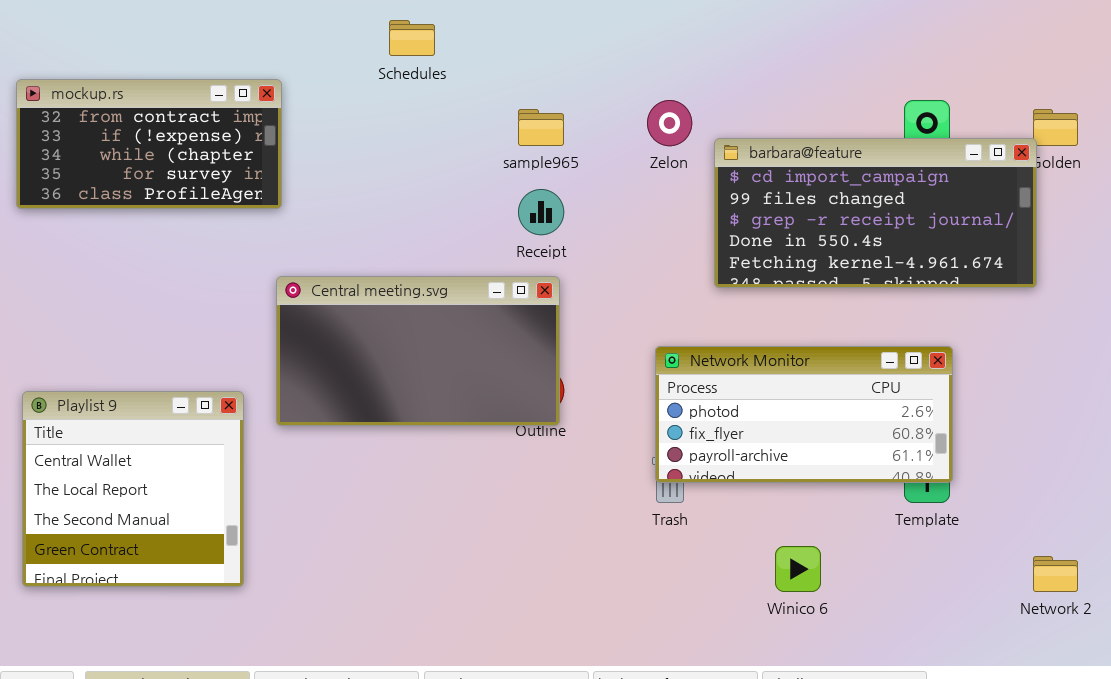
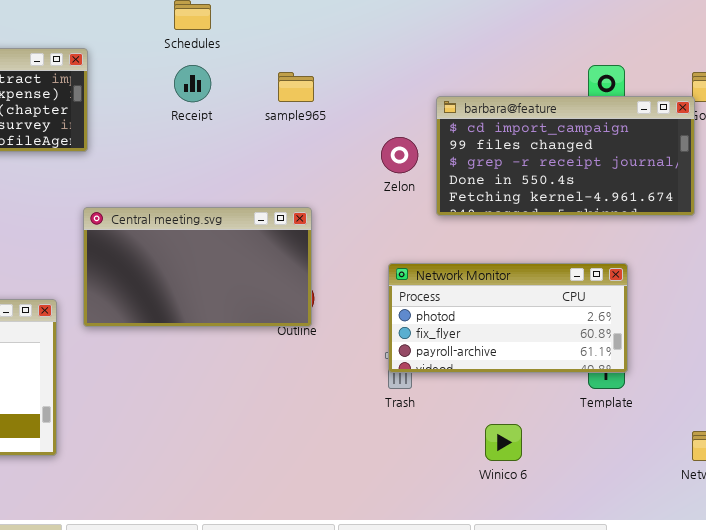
Zelon: [647,100,692,146] -> [381,137,418,173], moved
Receipt: [518,189,564,235] -> [174,65,211,102], moved

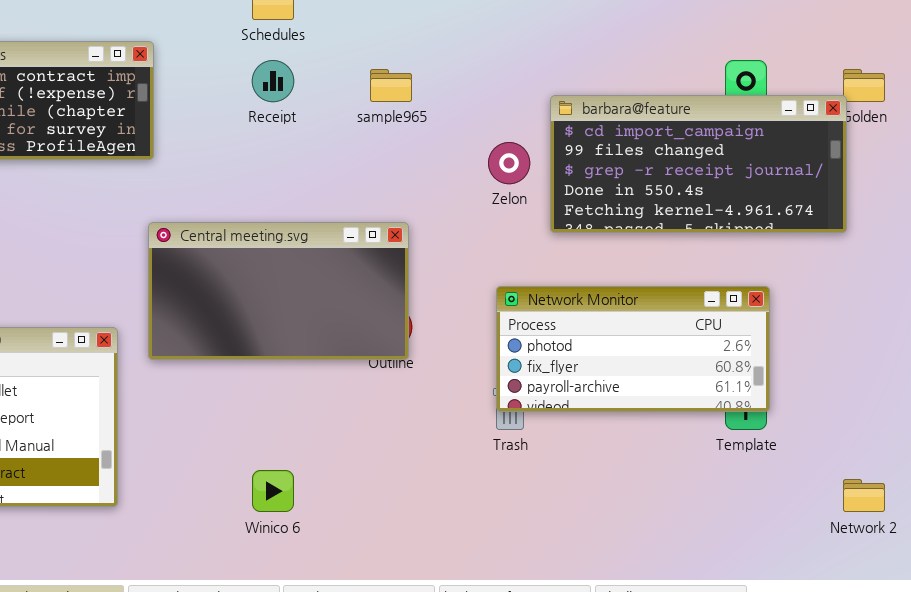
Winico 6: [485,424,522,461] -> [252,470,294,512], moved

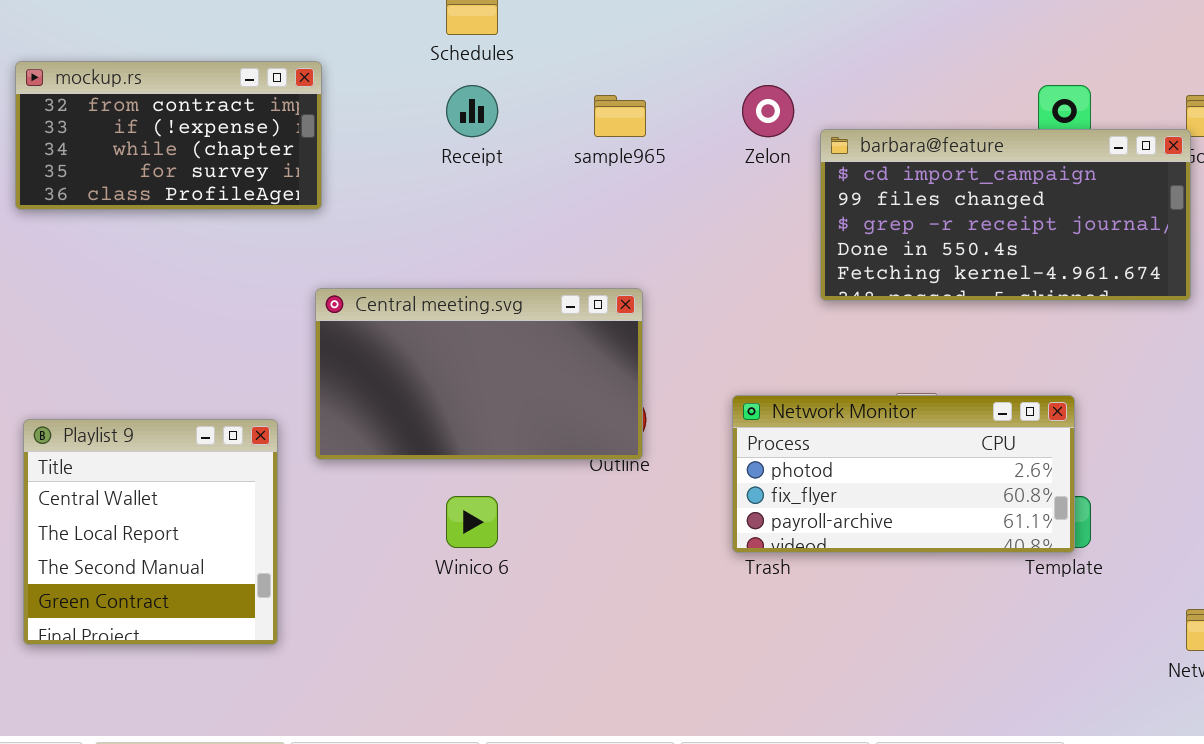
Zelon: [488,142,530,184] -> [742,85,794,137], moved
Network Monitor: [496,286,770,412] -> [732,395,1075,553], moved
Winico 6: [252,470,294,512] -> [446,496,498,548], moved

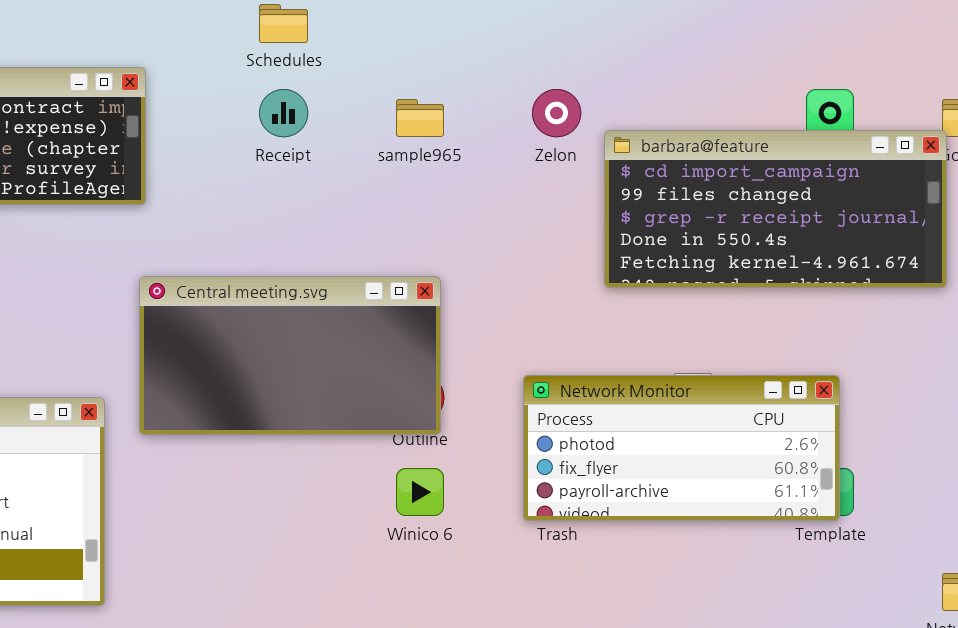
Winico 6: [446,496,498,548] -> [396,468,444,516], moved

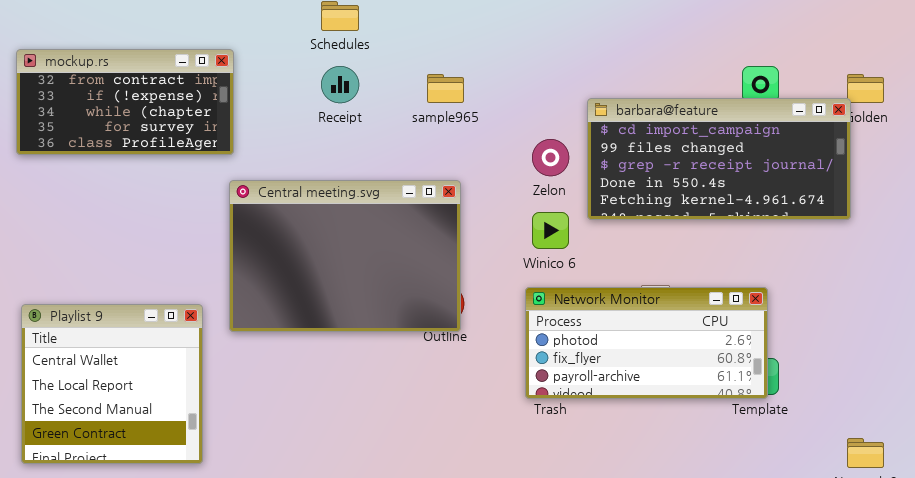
Zelon: [532,89,581,137] -> [532,139,569,176], moved
Central meeting.svg: [139,276,441,435] -> [229,180,461,332], resized
Winico 6: [396,468,444,516] -> [532,212,569,249], moved

